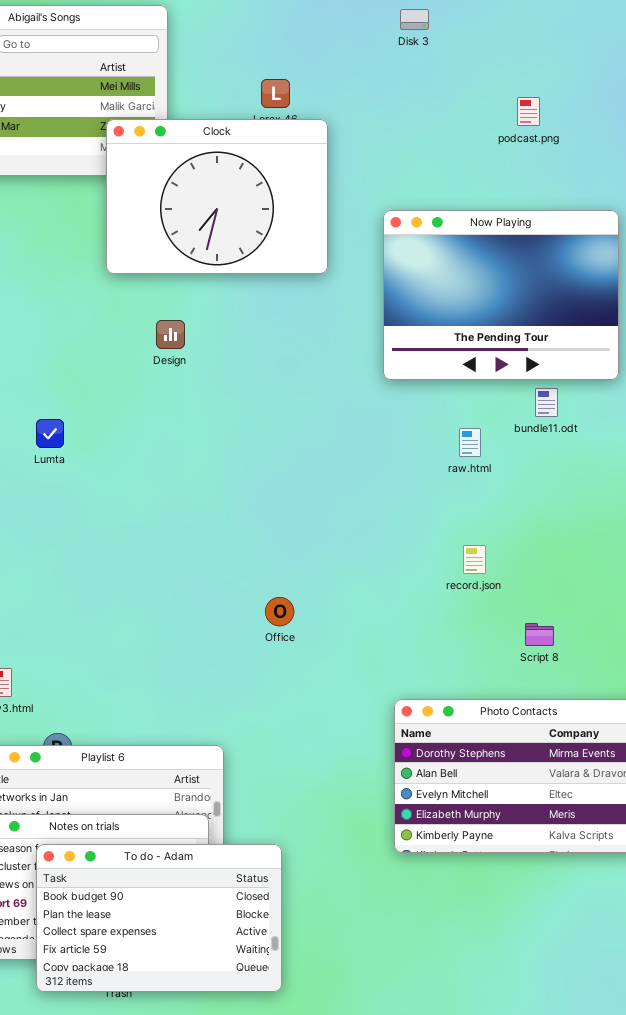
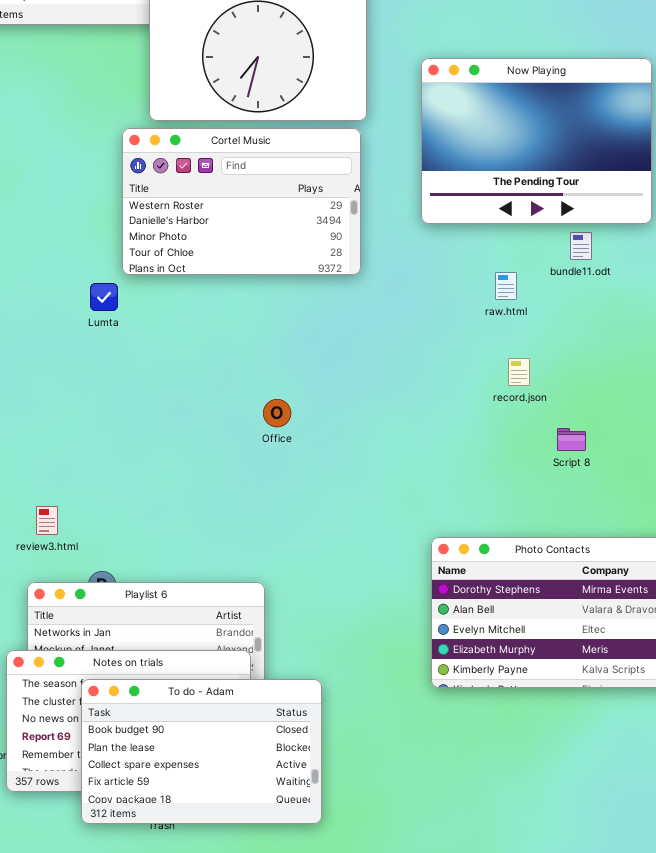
Cortel Music: none -> [122,128,361,275], opened
Lumta: [36,419,64,448] -> [90,283,118,311], moved
record.json: [463,545,486,574] -> [508,358,530,386], moved
Office: [265,597,294,626] -> [263,399,291,427], moved
Script 8: [525,623,554,646] -> [557,428,586,451], moved

